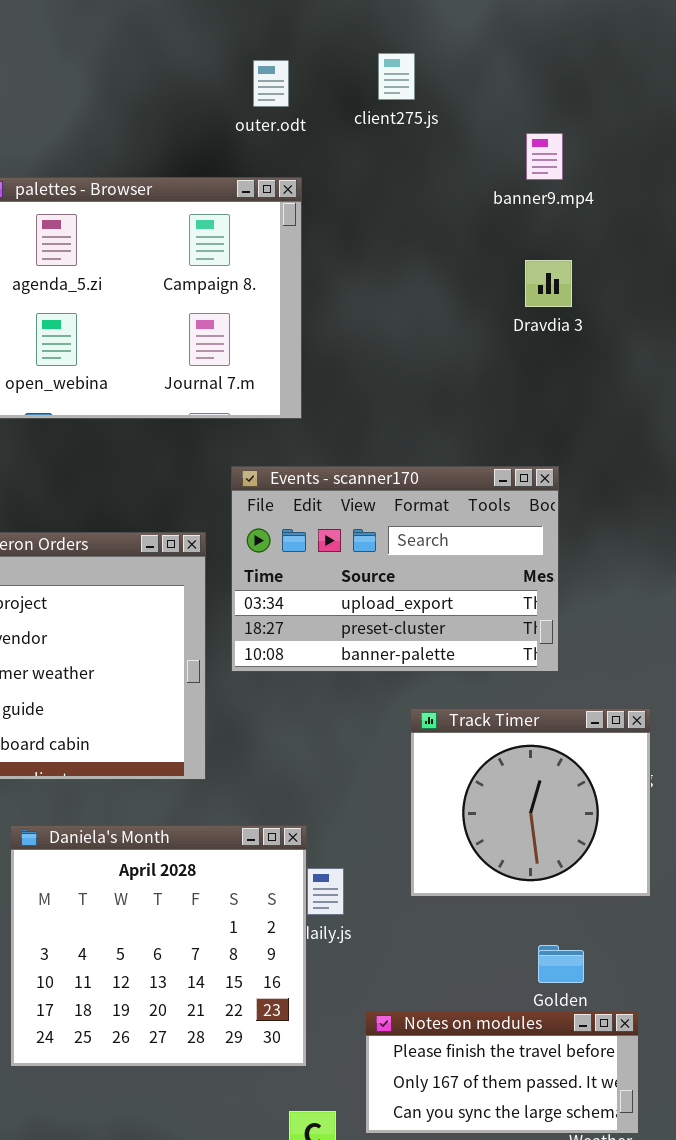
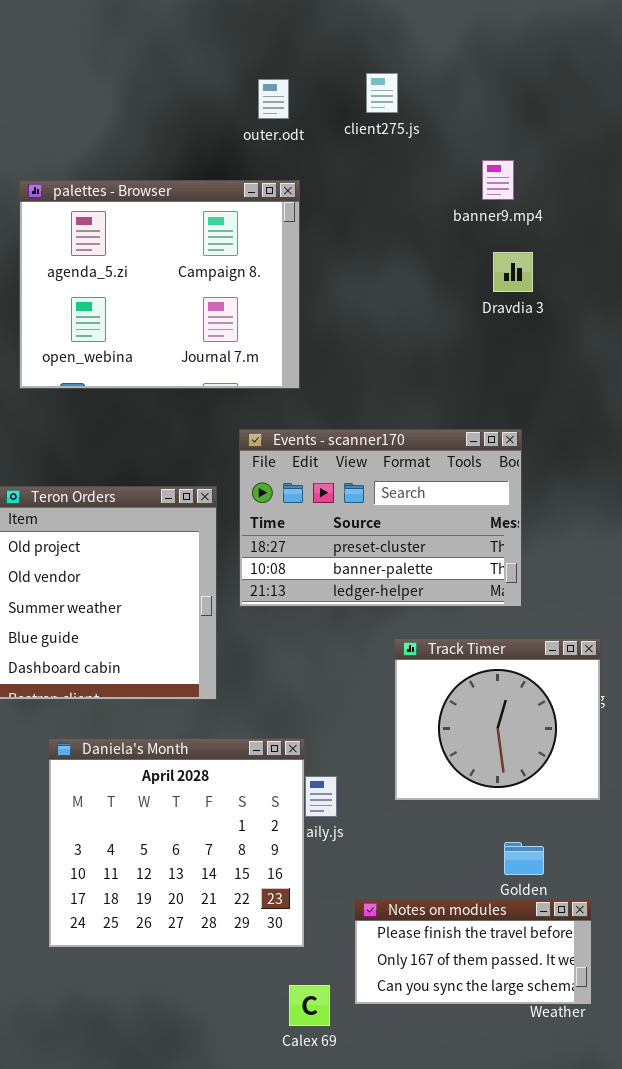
banner9.mp4: [526,133,563,180] -> [482,160,514,200], moved
Events - scanner170: [231,466,559,672] -> [239,429,522,607], scrolled down 1 row

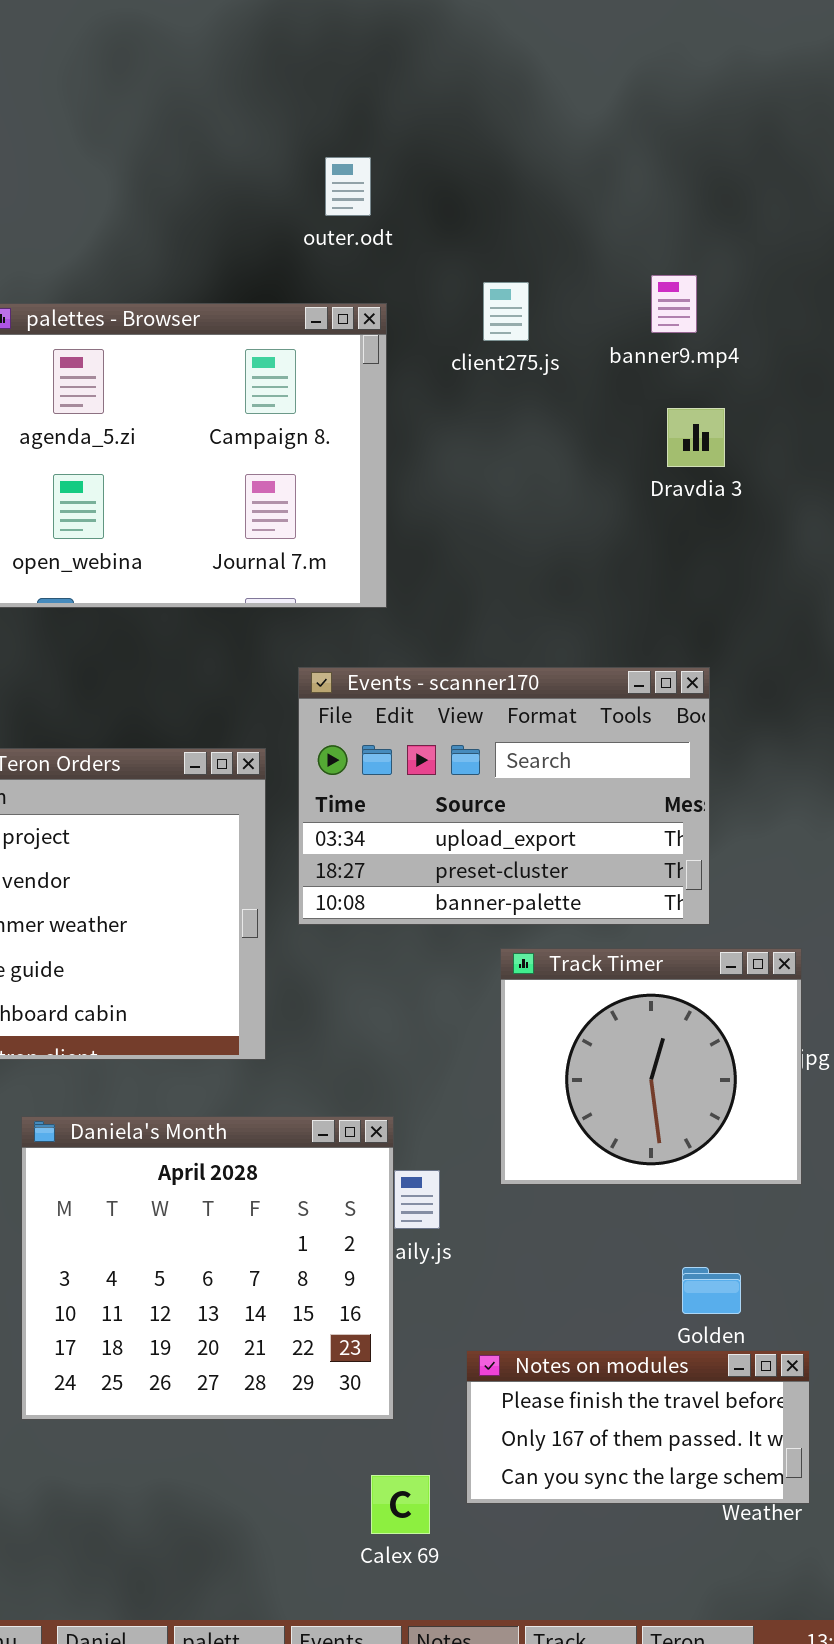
client275.js: [366,73,398,113] -> [483,282,529,341], moved
Events - scanner170: [239,429,522,607] -> [298,667,710,925], scrolled up 1 row
Track Timer: [394,638,601,801] -> [500,948,802,1185], moved

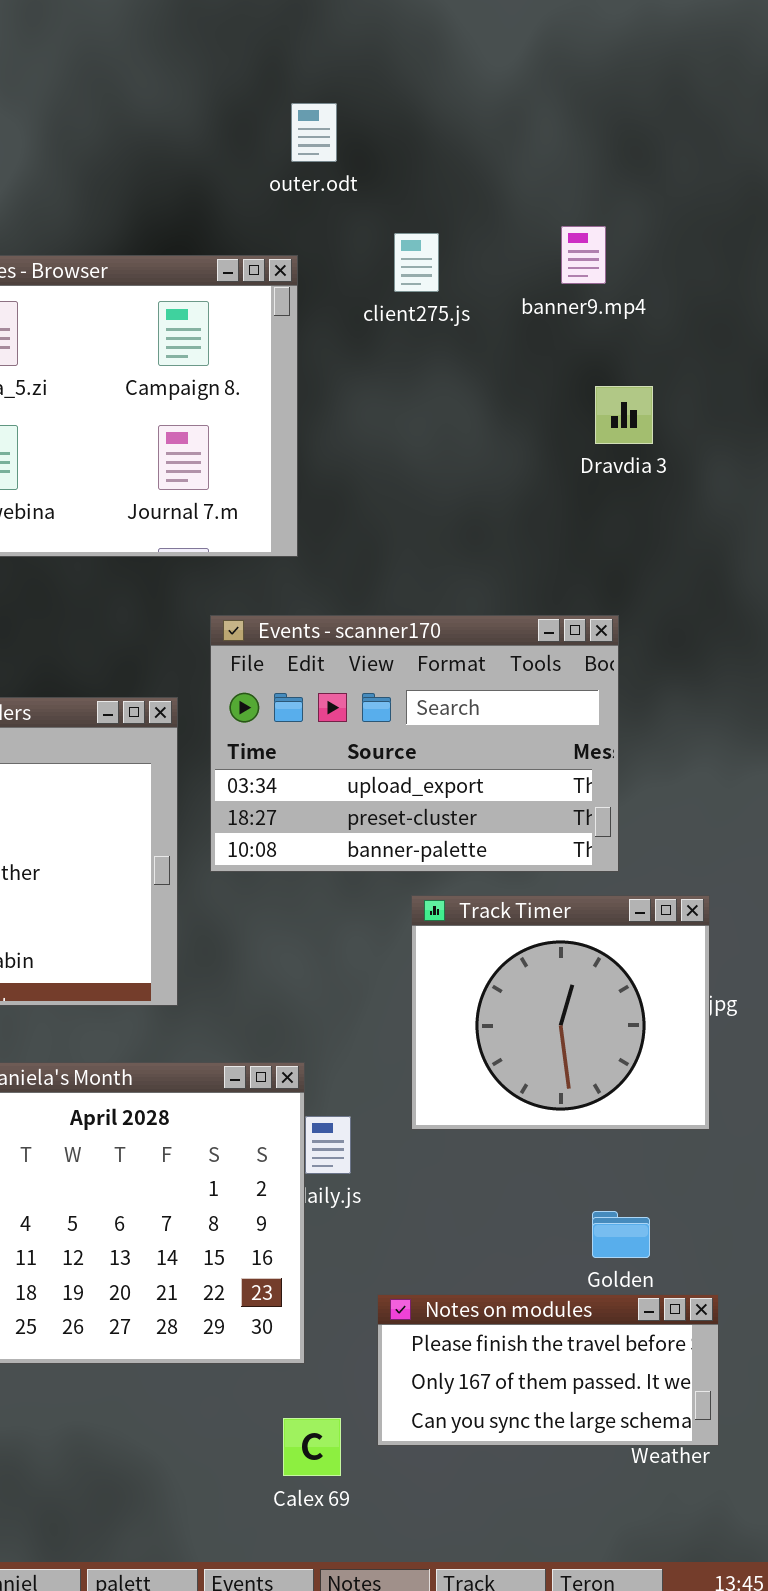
outer.odt: [325,157,371,216] -> [291,103,337,162], moved
Dravdia 3: [667,408,725,467] -> [595,386,653,444], moved

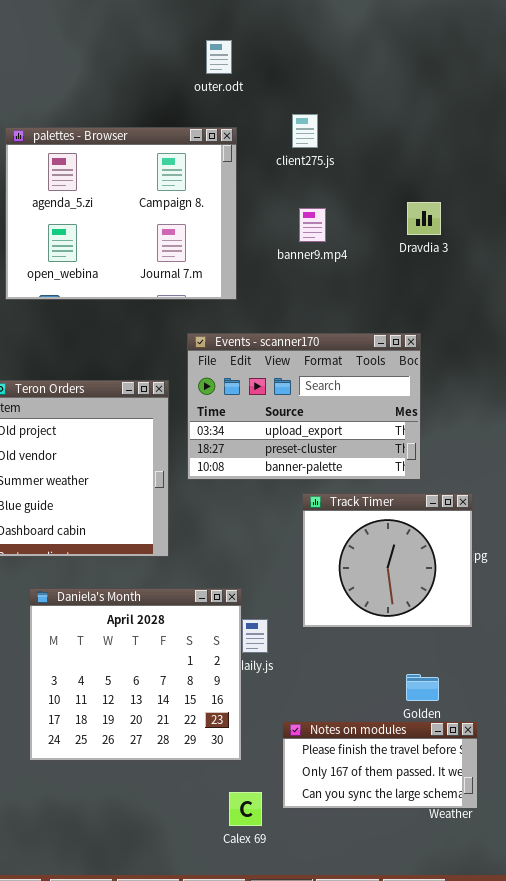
outer.odt: [291,103,337,162] -> [206,40,232,74], moved
banner9.mp4: [561,226,606,284] -> [299,208,326,242], moved

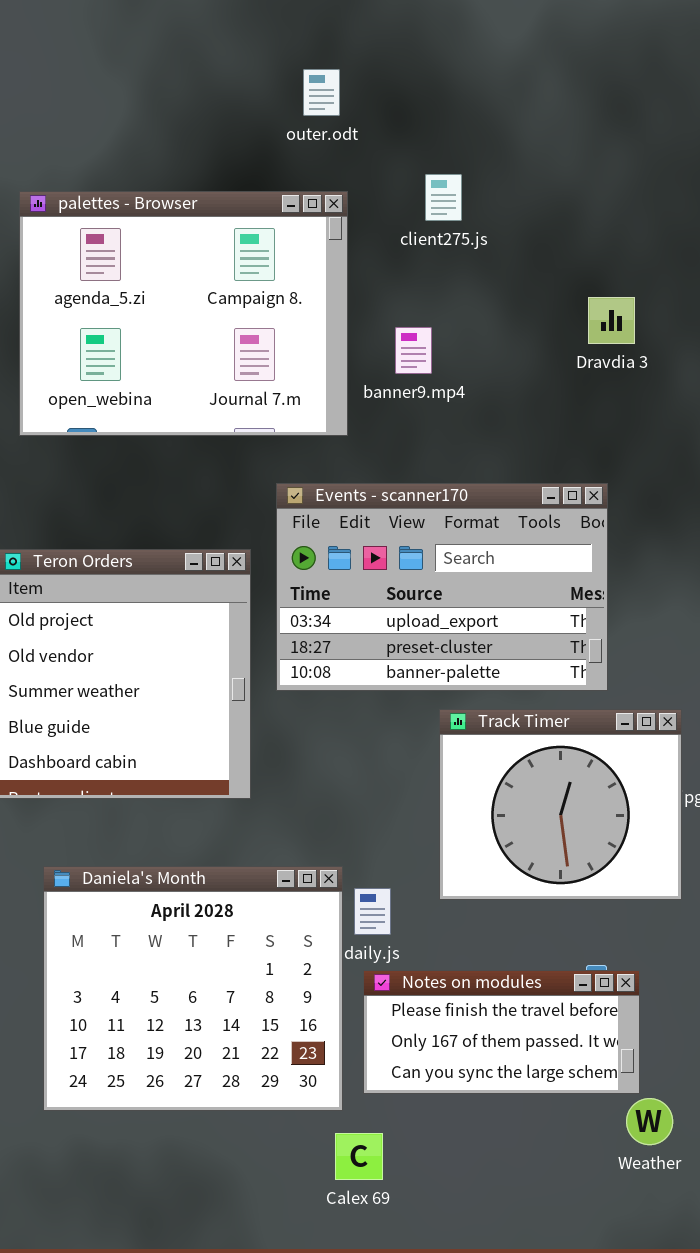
banner9.mp4: [299,208,326,242] -> [395,327,432,374], moved
Daniela's Month: [29,588,242,761] -> [43,866,343,1111], moved
Notes on modules: [282,721,478,809] -> [363,970,640,1094], moved

